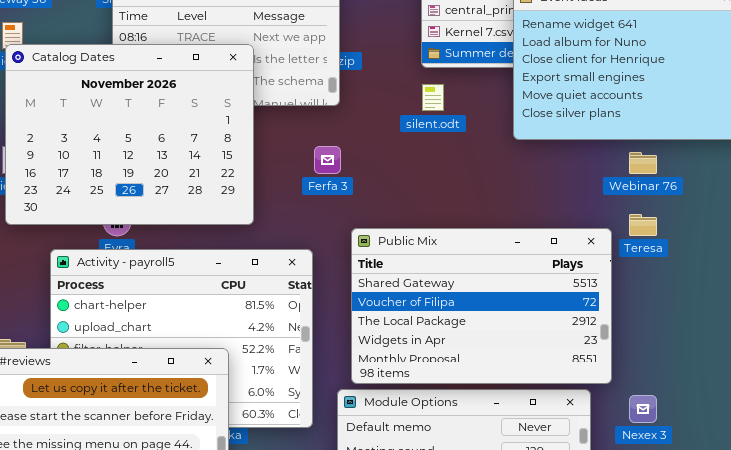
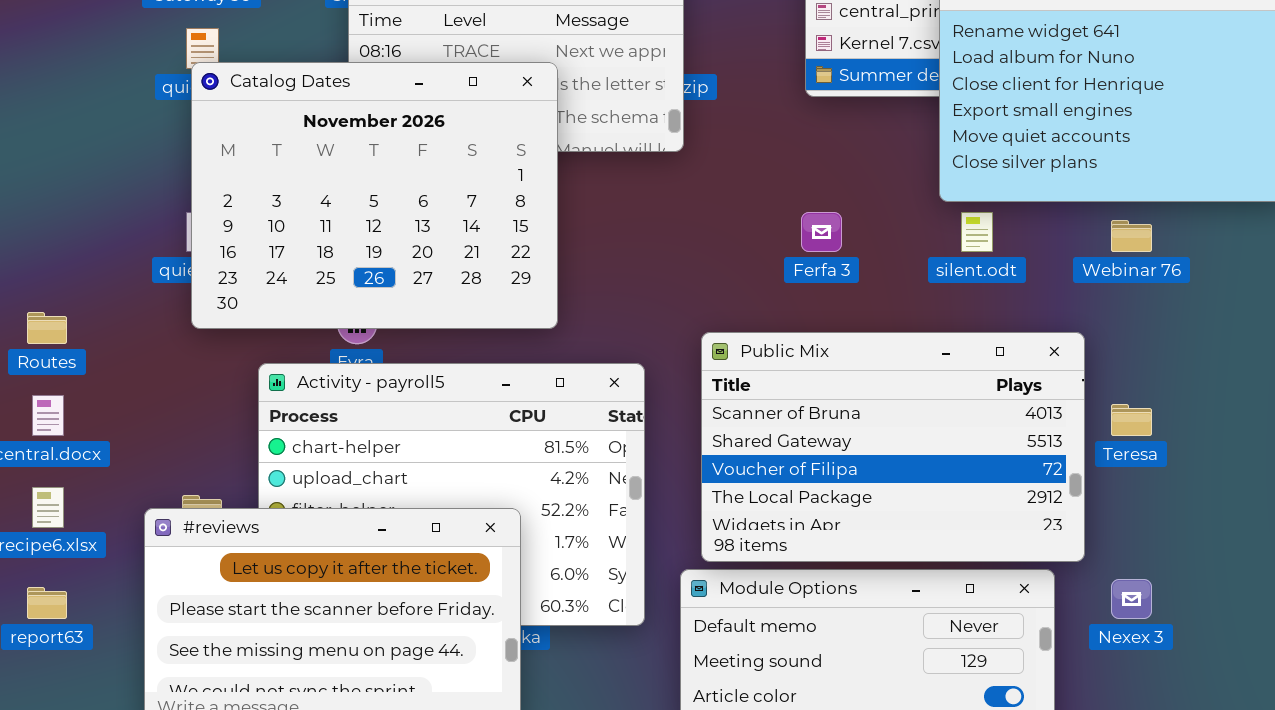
silent.odt: [422,84,444,111] -> [961,212,993,252], moved
Ferfa 3: [314,146,341,174] -> [801,212,842,252], moved
Teresa: [629,214,657,236] -> [1111,404,1152,436], moved
Public Mix: [351,228,612,384] -> [701,332,1085,562], scrolled up 1 row

